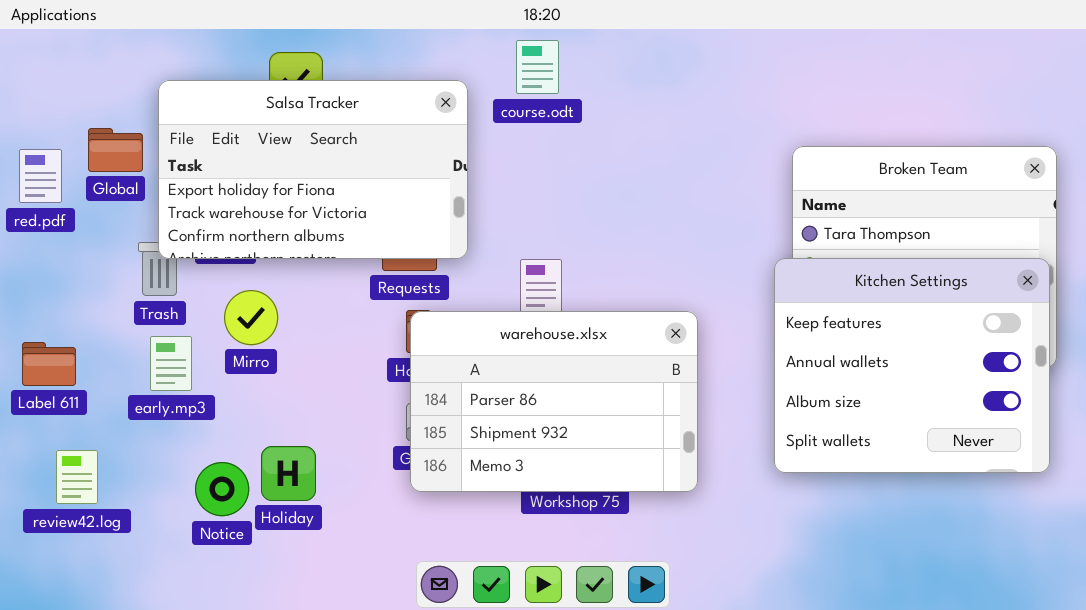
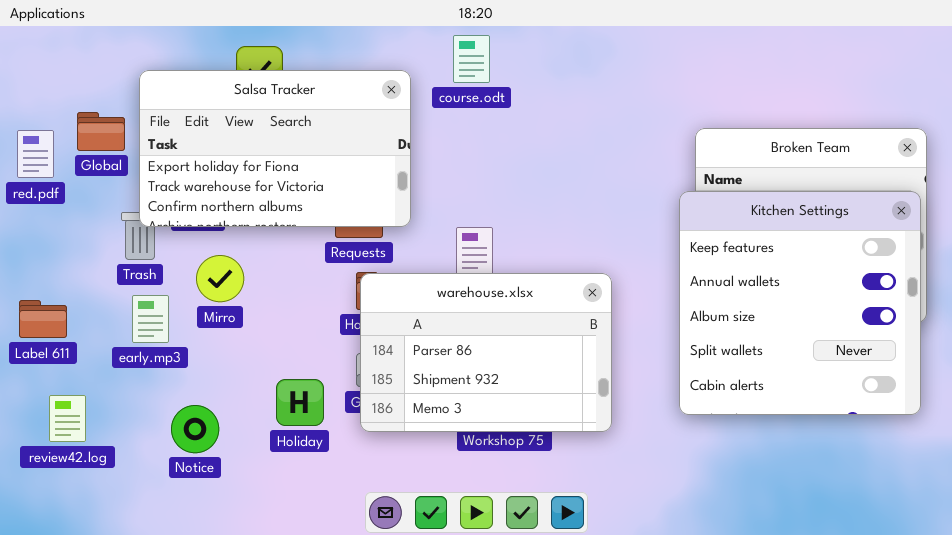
Kitchen Settings: [774,258,1050,473] -> [679,191,921,415], resized
Holiday: [261,446,316,501] -> [276,379,324,426], moved

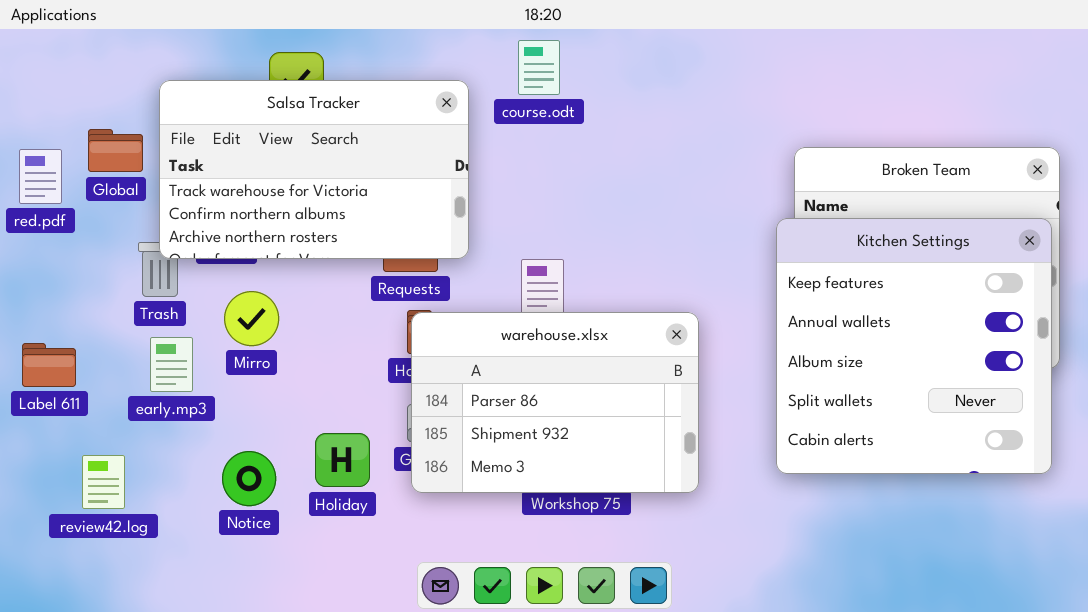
Salsa Tracker: [139,70,411,227] -> [159,80,469,259], scrolled down 1 row
review42.log: [49,395,86,442] -> [82,455,125,509], moved
Notice: [171,405,219,453] -> [222,451,276,506], moved

